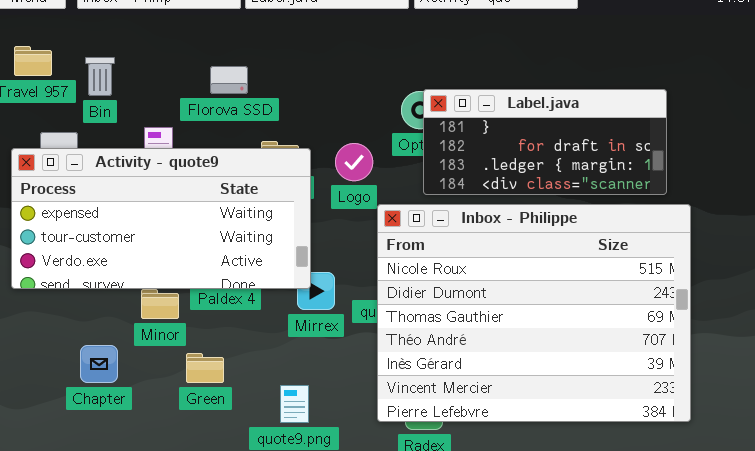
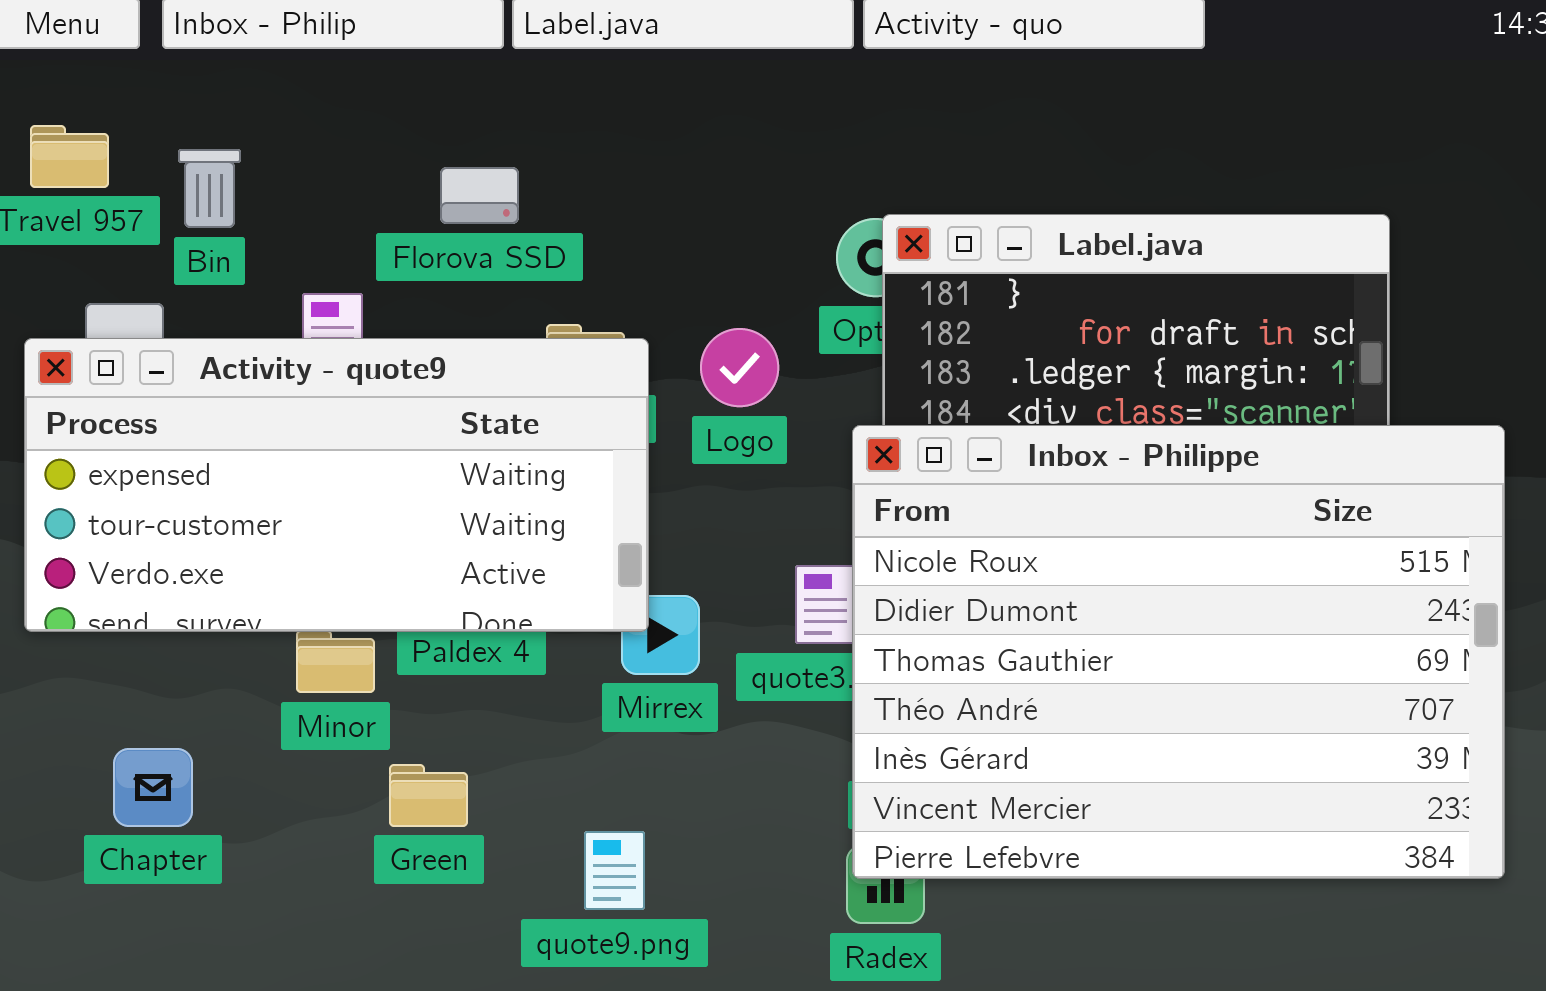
Inbox - Philippe: [377,204,691,422] -> [852,425,1505,879], moved
Chapter: [80,345,118,383] -> [113,748,193,827], moved

